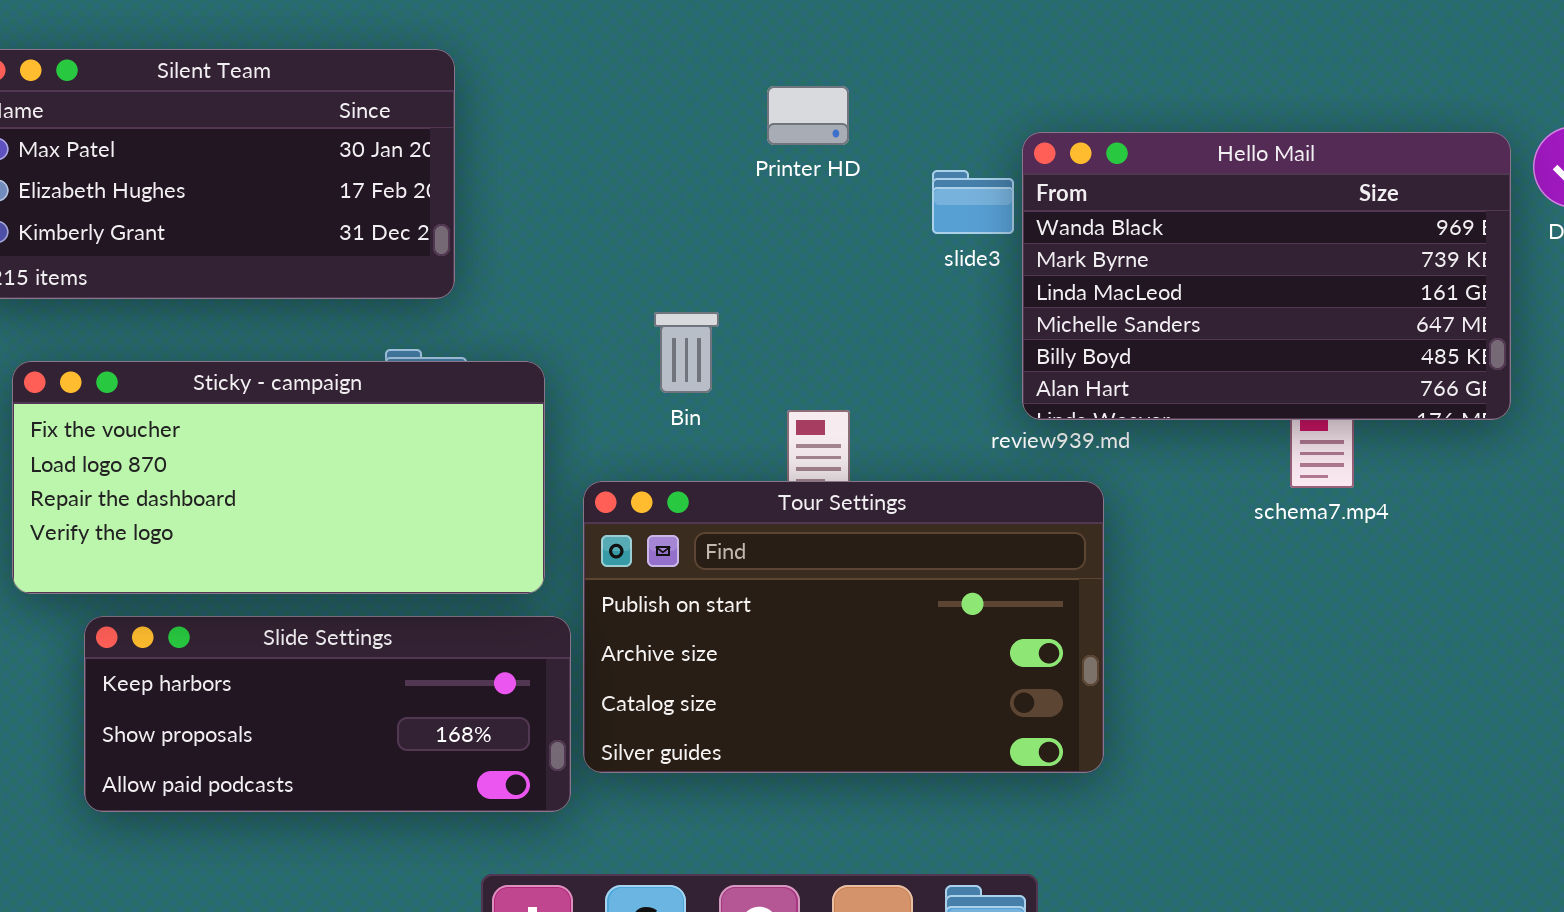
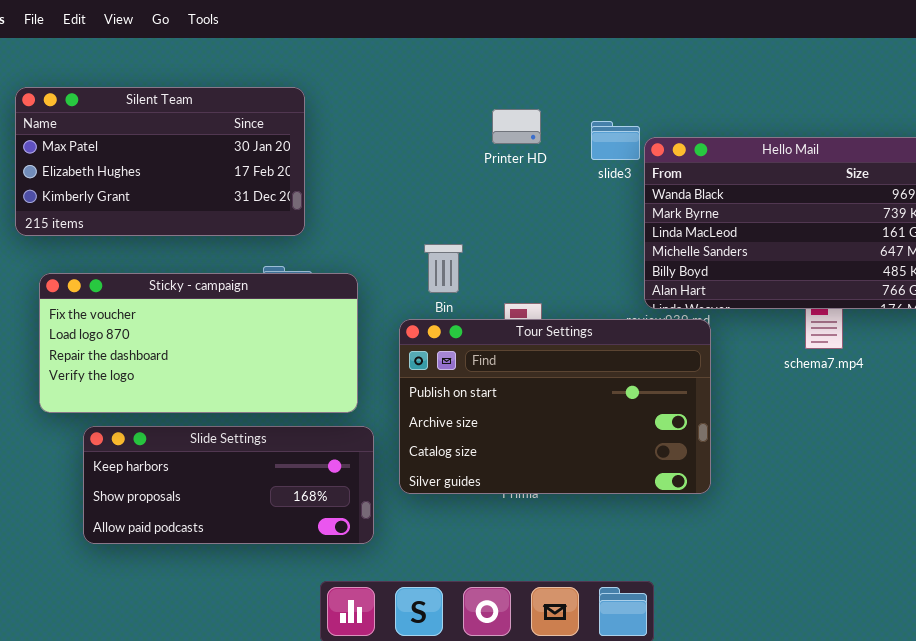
slide3: [932,170,1014,234] -> [591,121,640,160], moved
Tour Settings: [583,481,1104,773] -> [399,319,711,494], moved

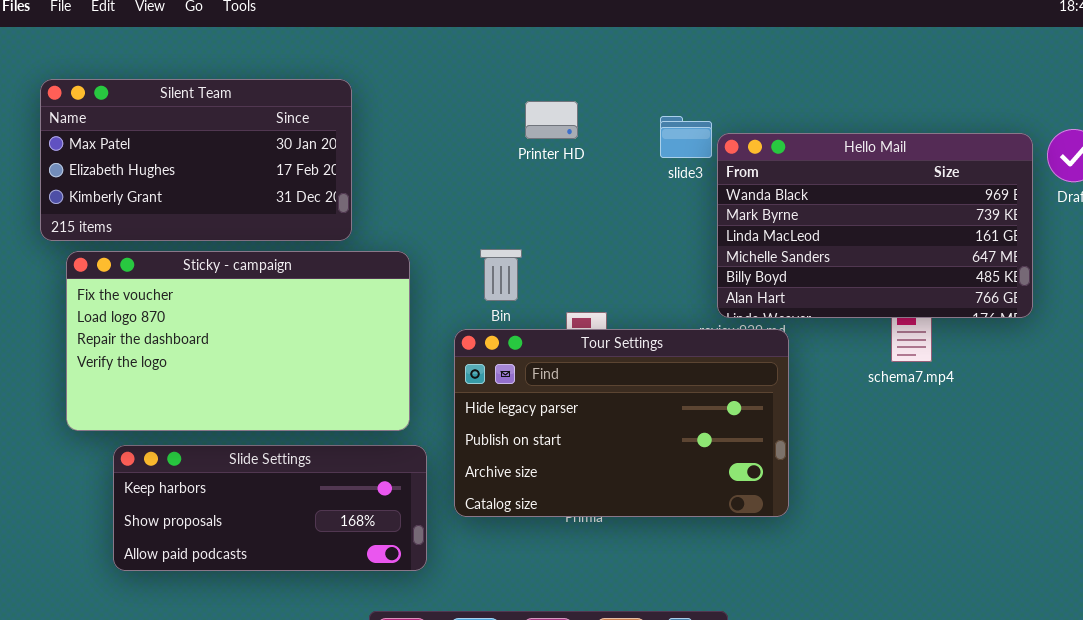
Printer HD: [492,109,541,144] -> [525,101,578,139], moved
Sticky - campaign: [39,273,358,413] -> [66,251,410,431], resized
Tour Settings: [399,319,711,494] -> [454,329,789,517], scrolled up 1 row

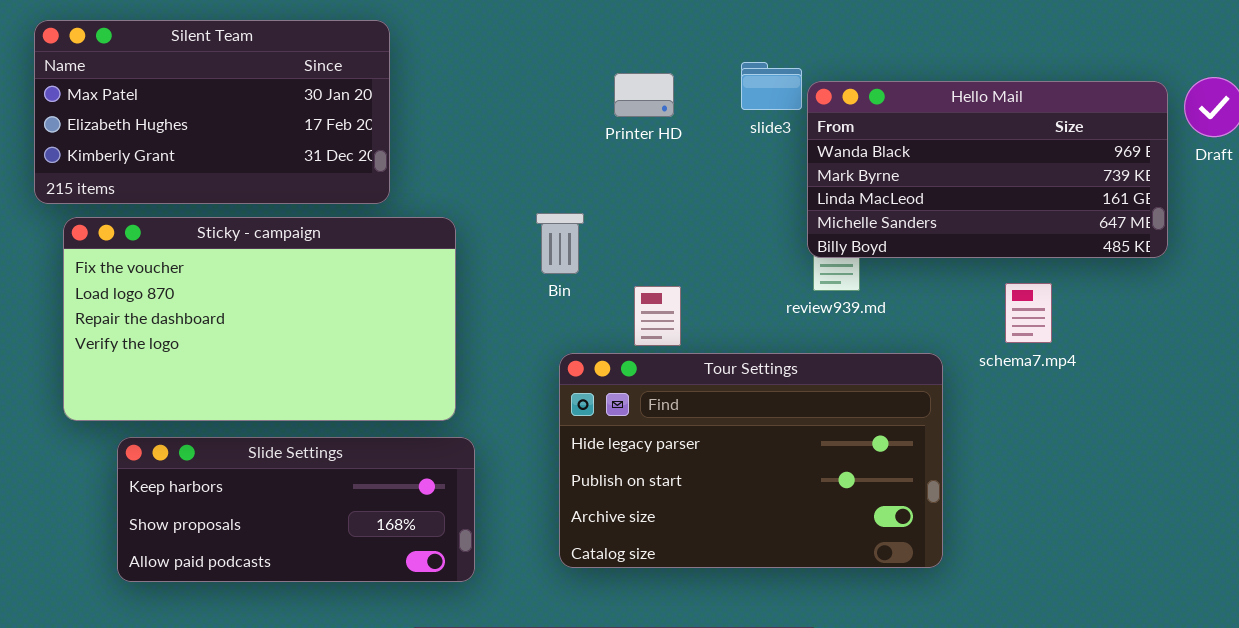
Printer HD: [525,101,578,139] -> [614,73,674,117], moved
Hello Mail: [717,133,1033,318] -> [807,81,1168,258], resized
Tour Settings: [454,329,789,517] -> [559,353,943,568], moved

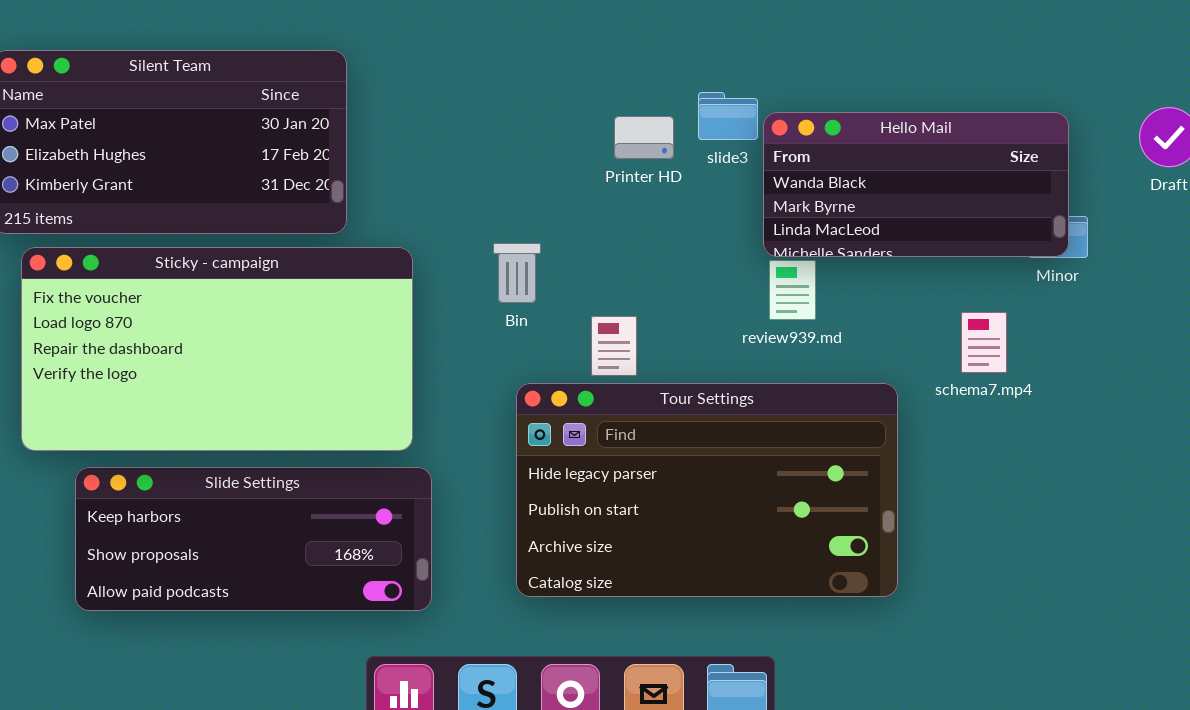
Printer HD: [614,73,674,117] -> [614,116,674,159], moved
Hello Mail: [807,81,1168,258] -> [763,112,1069,257], resized

